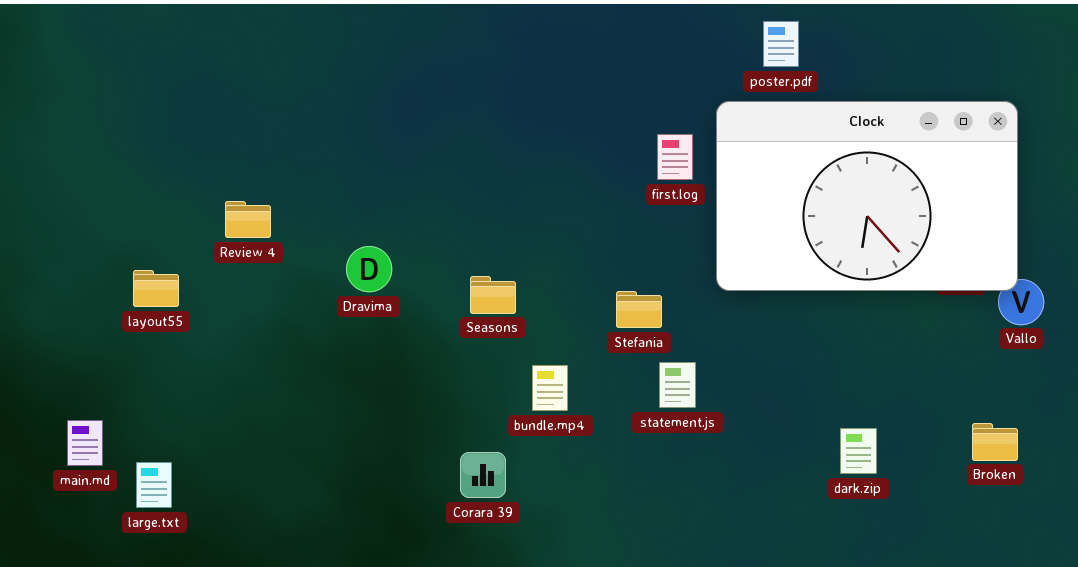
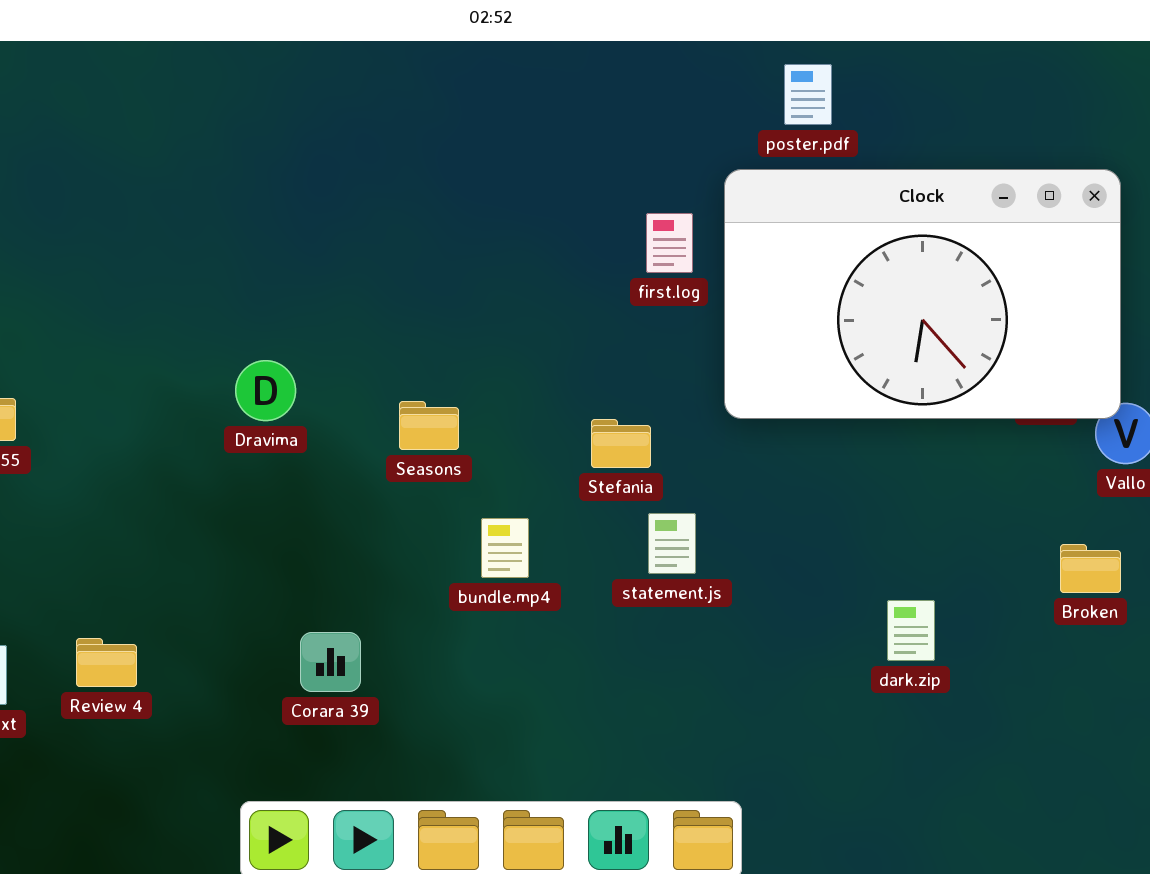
Review 4: [225,201,271,238] -> [76,638,137,687], moved
Broken: [972,423,1018,461] -> [1060,544,1121,593], moved
Corara 39: [460,452,506,498] -> [300,632,361,692], moved

